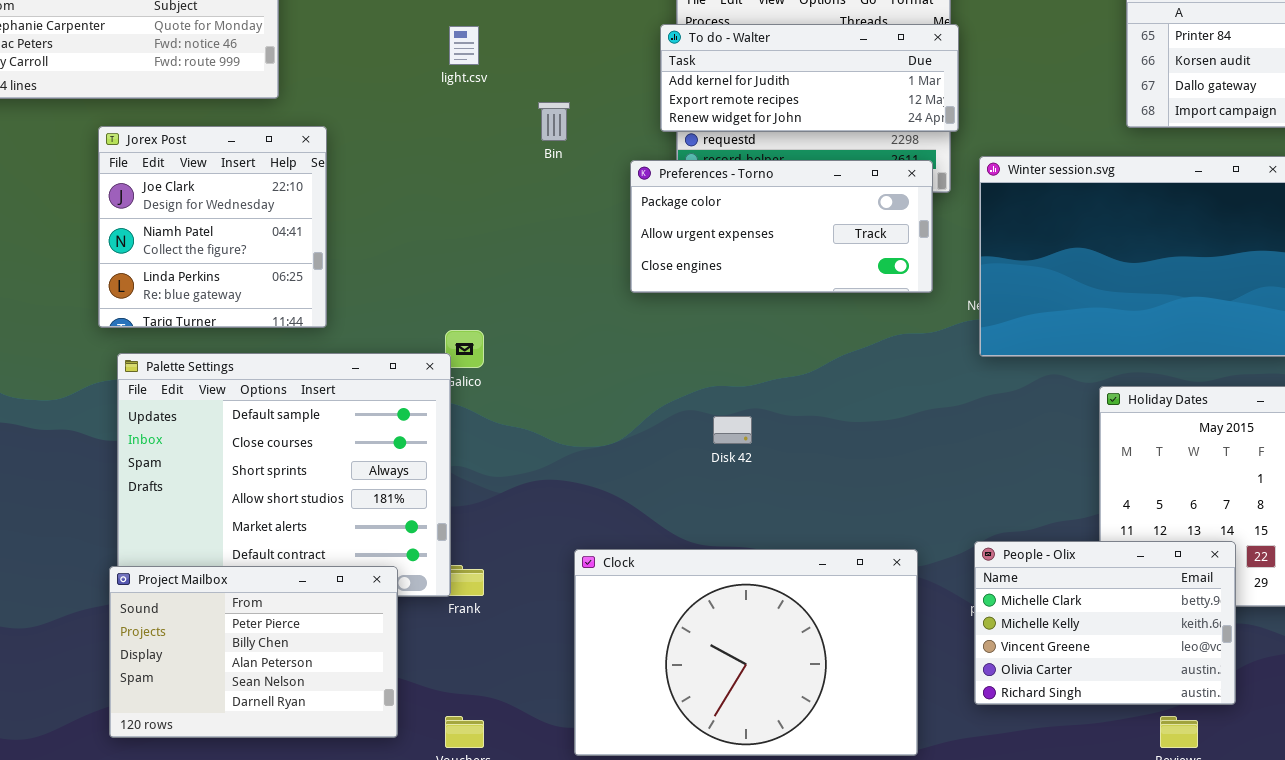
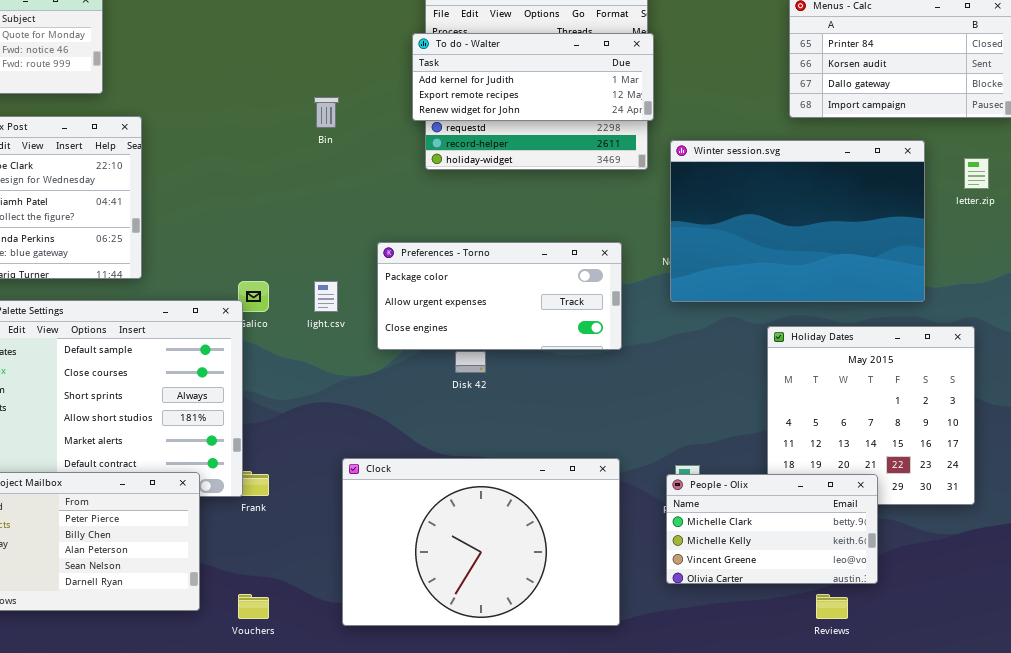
light.csv: [449,26,479,65] -> [314,281,338,312], moved
Preferences - Torno: [630,160,933,293] -> [377,242,622,350], moved
People - Olix: [974,541,1236,705] -> [666,474,878,584], resized

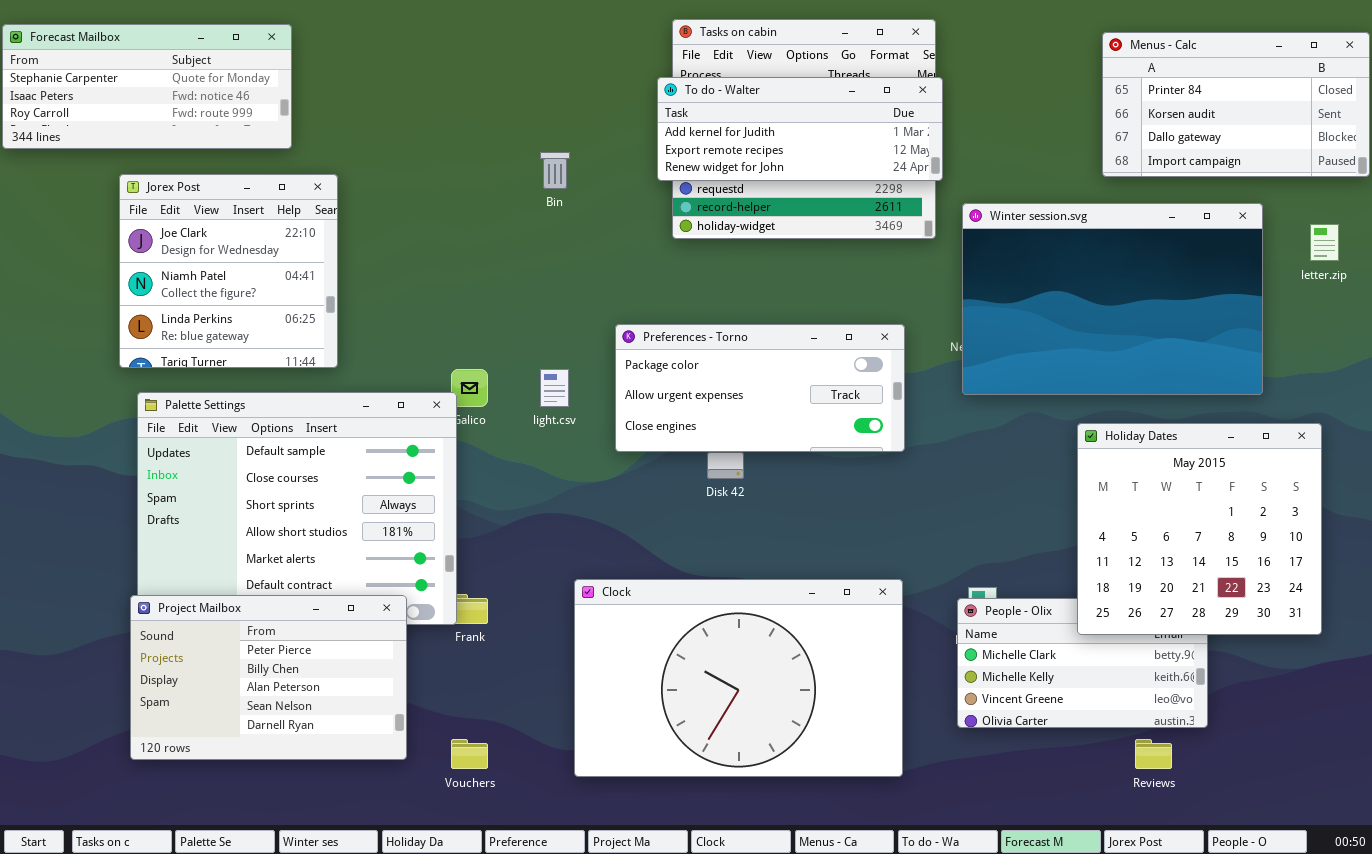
Holiday Dates: [767,326,975,505] -> [1077,423,1322,635], raised

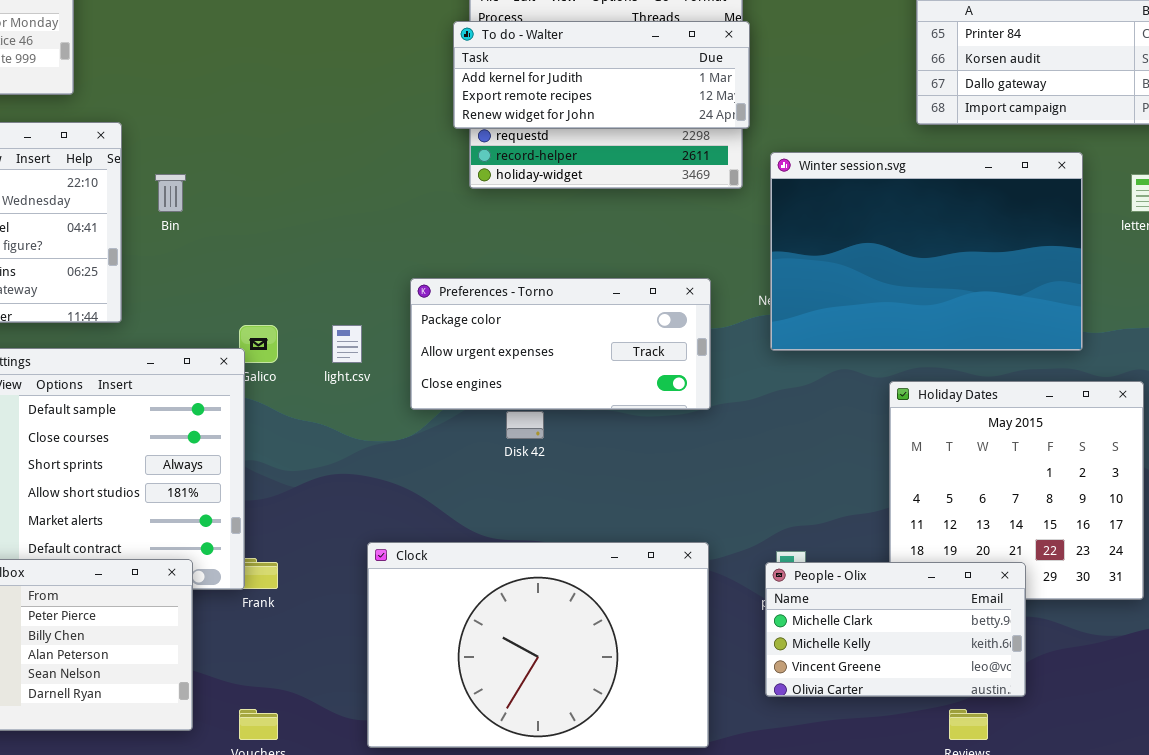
Bin: [540,152,570,189] -> [155,174,186,212], moved
People - Olix: [957,598,1208,728] -> [765,562,1026,697], raised

